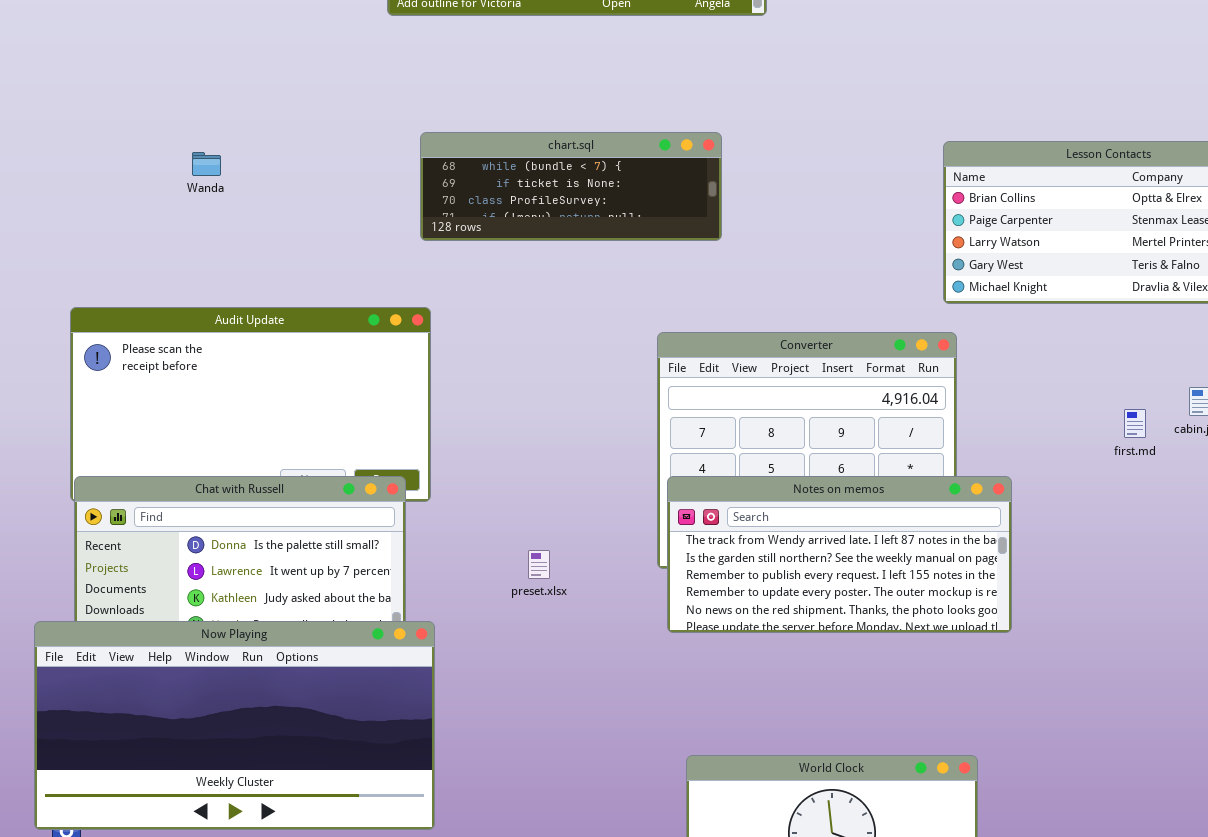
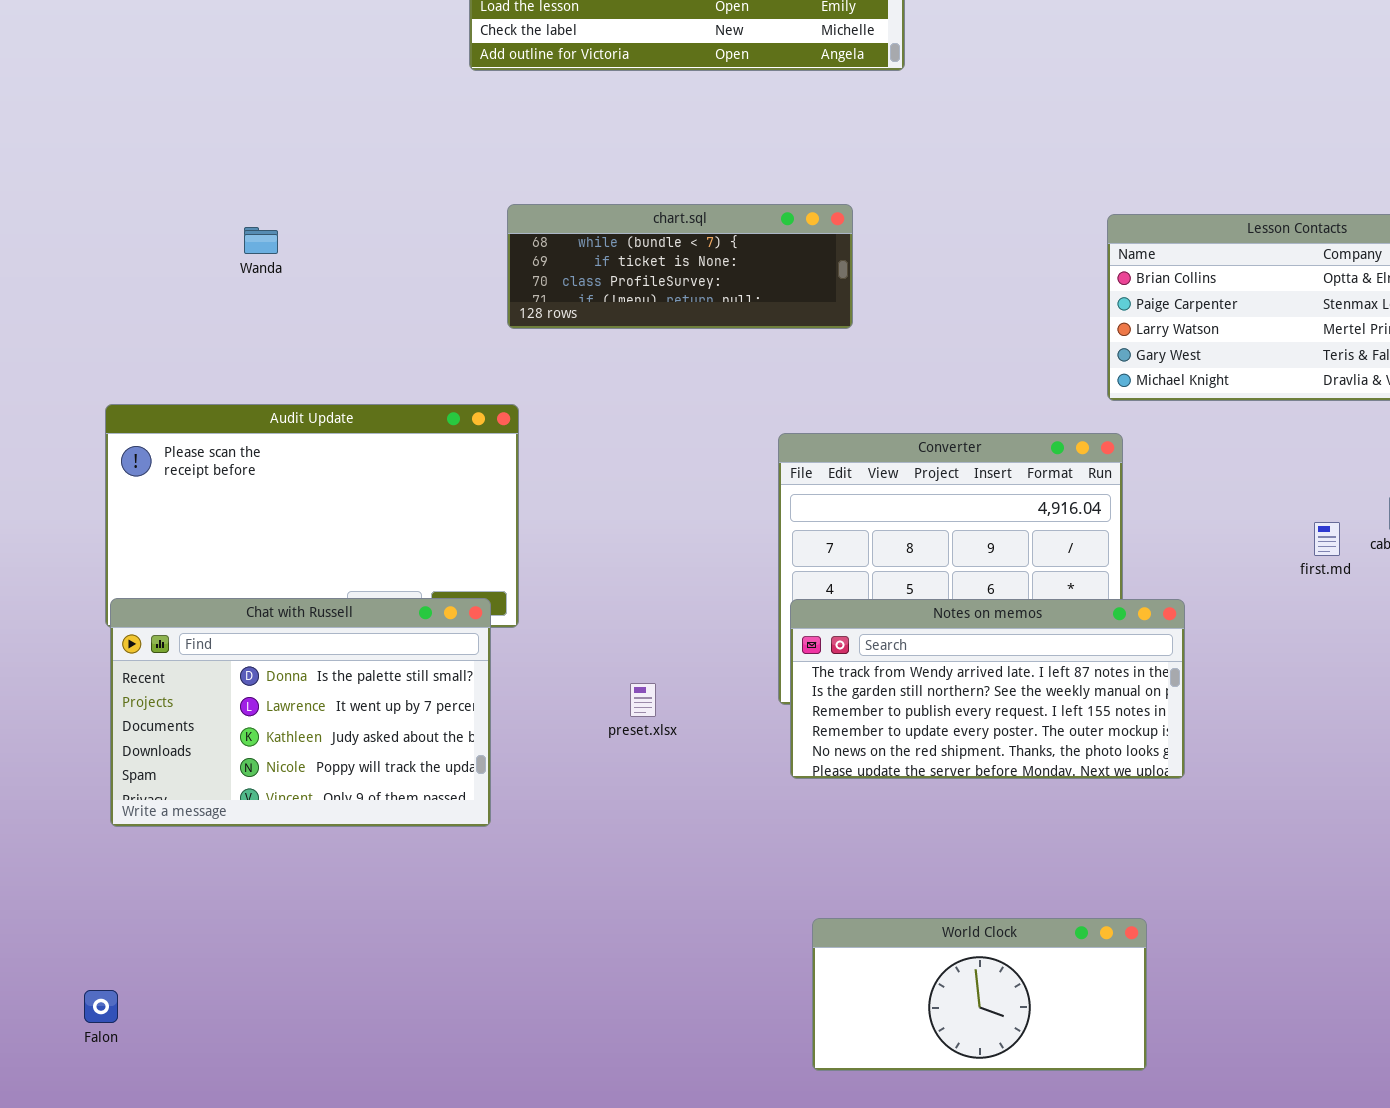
Now Playing: [34,621,435,830] -> none, closed

